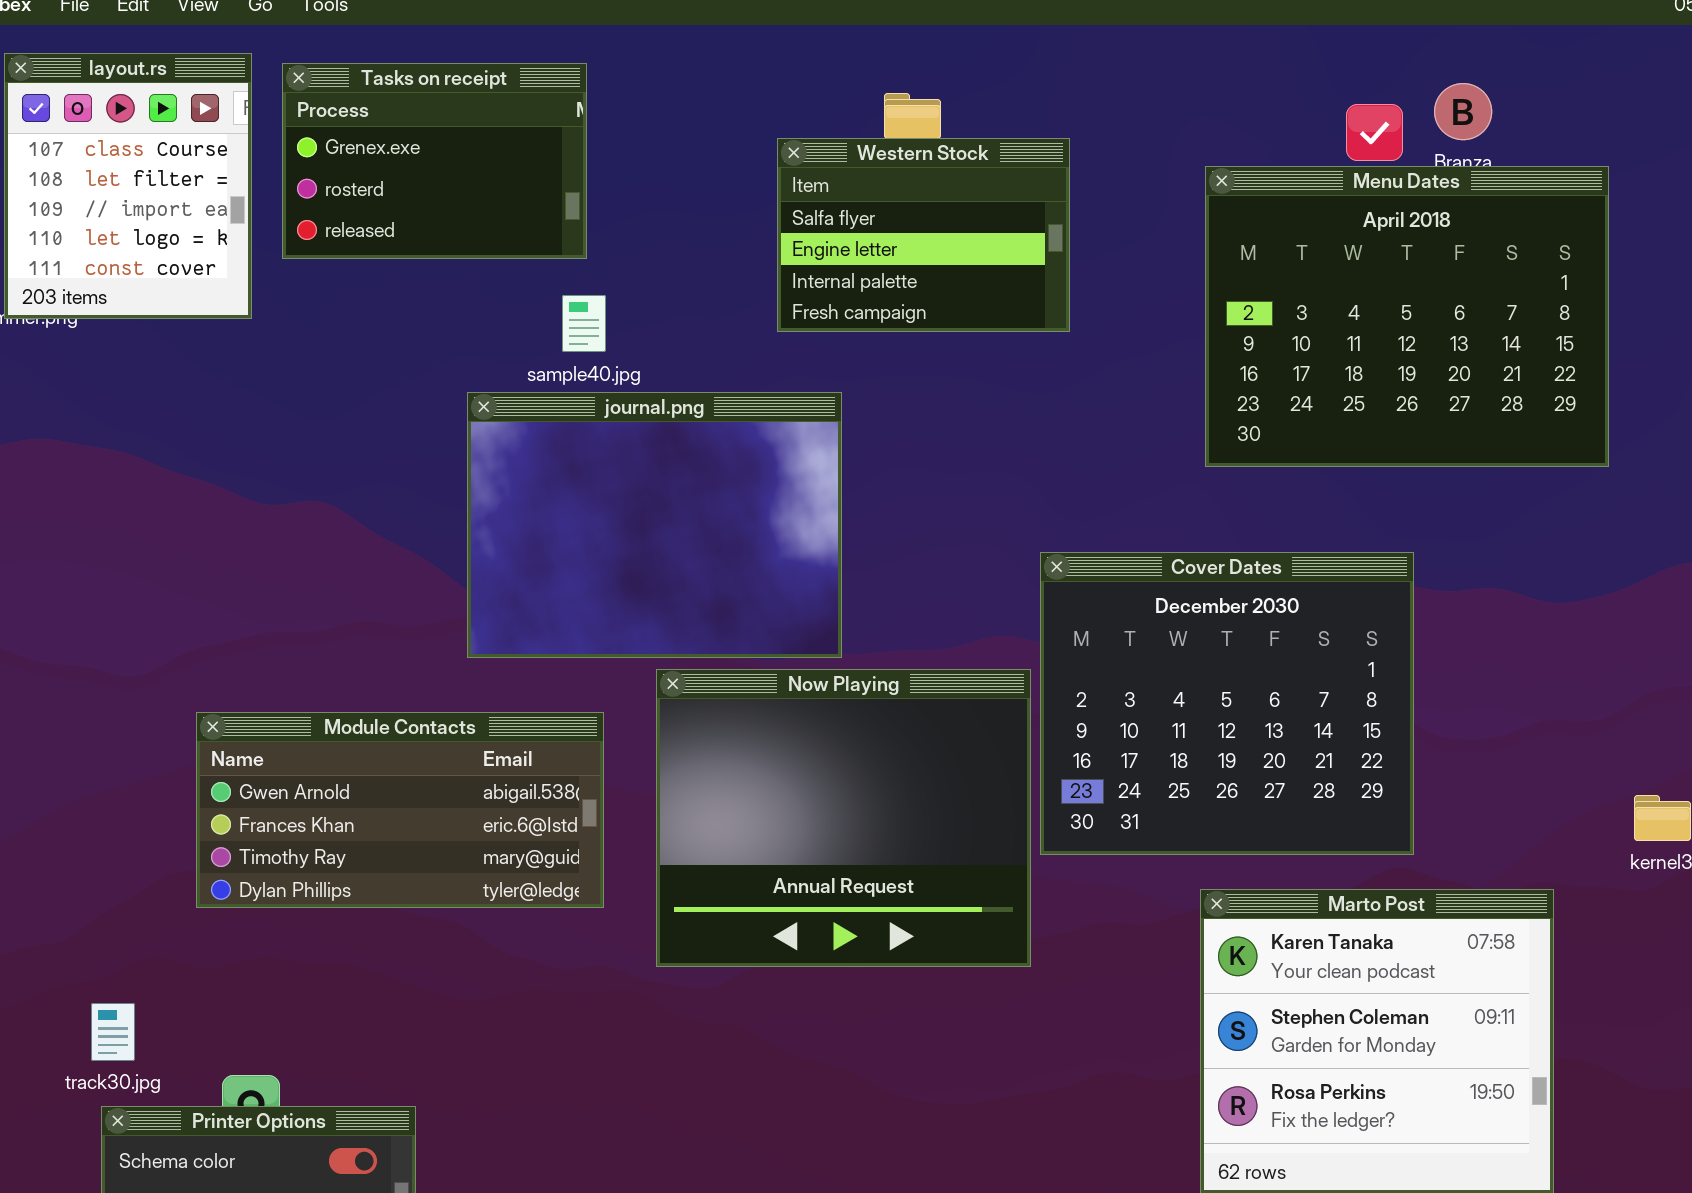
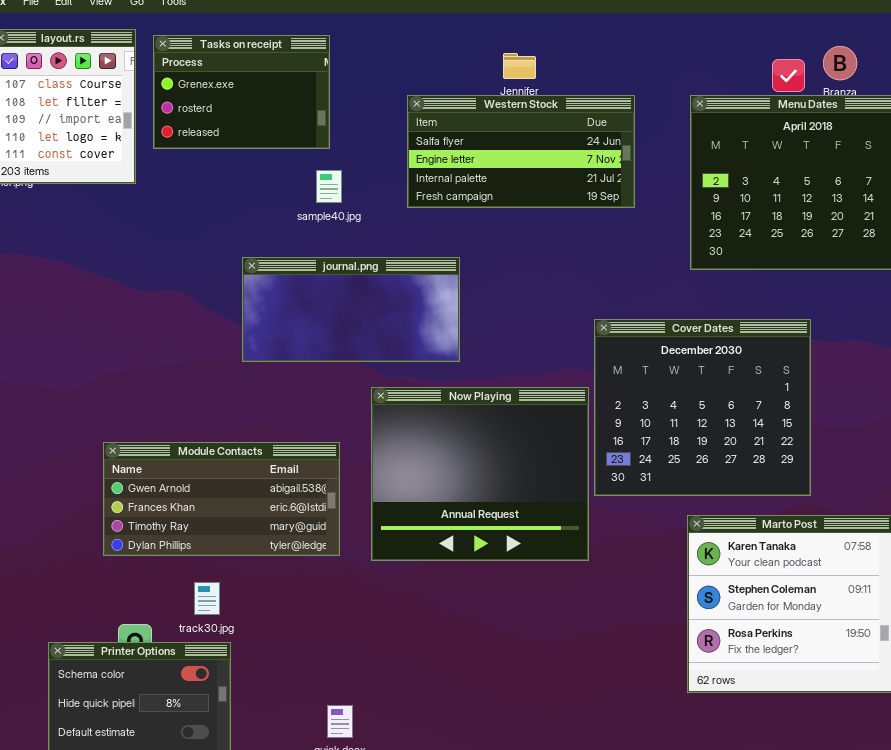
Western Stock: [777,138,1070,332] -> [407,95,635,208], moved, resized
journal.png: [467,392,842,658] -> [242,257,460,362], moved, resized
Module Contacts: [196,712,604,908] -> [103,442,340,556], moved
track30.jpg: [91,1003,135,1061] -> [194,582,220,615], moved

